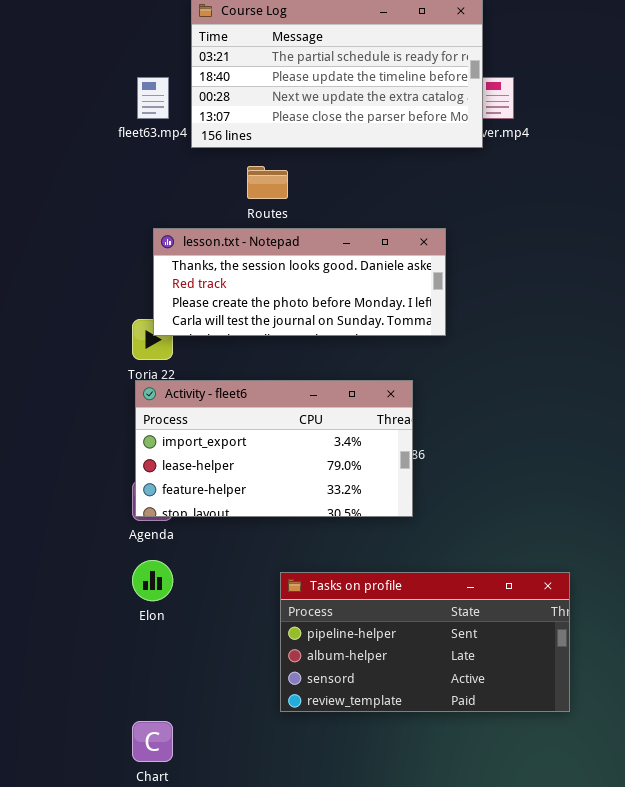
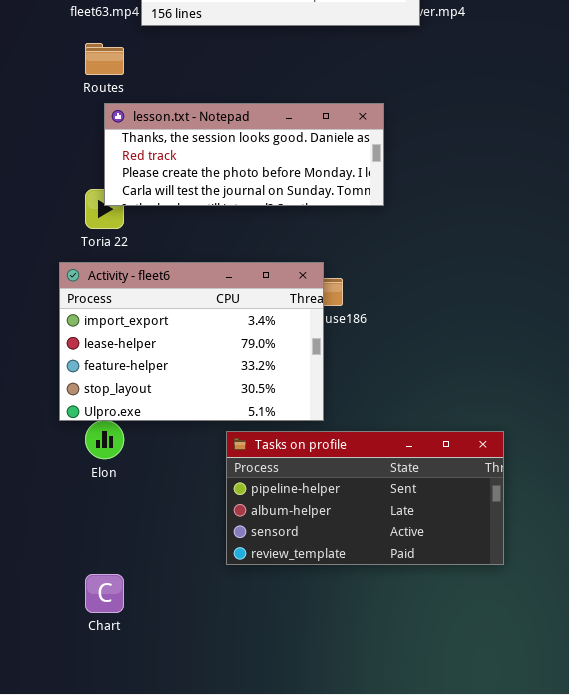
Routes: [247,166,288,199] -> [85,43,124,75], moved
Activity - fleet6: [135,380,413,517] -> [59,262,324,421], moved, resized

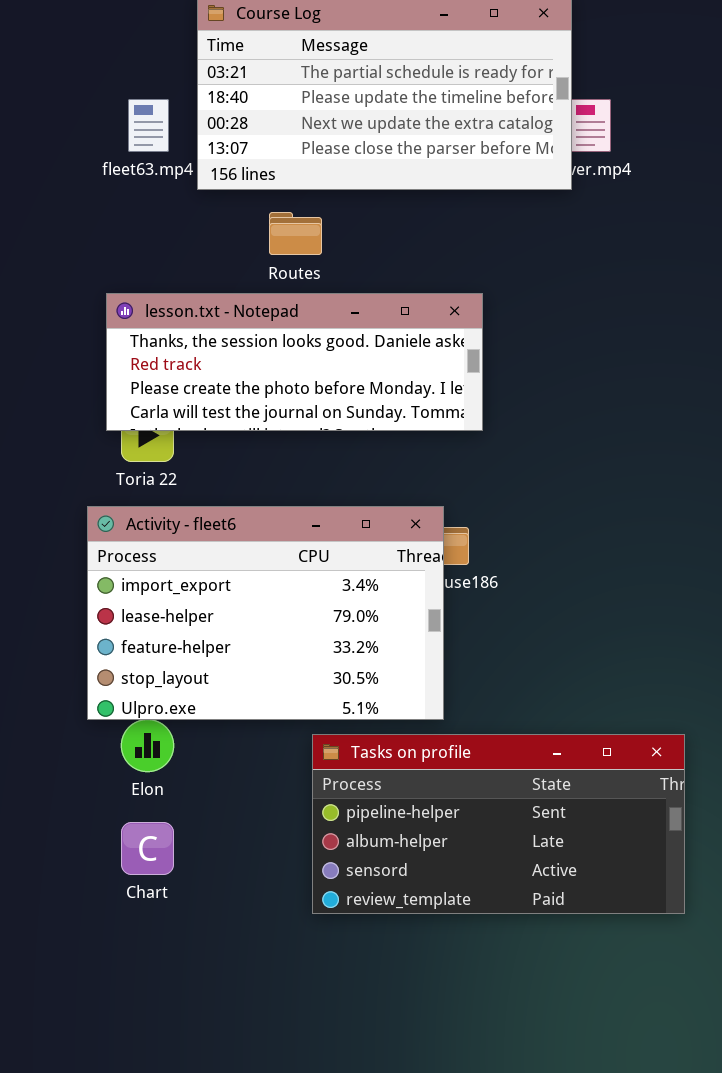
Routes: [85,43,124,75] -> [269,212,322,255], moved
lesson.txt - Notepad: [104,103,384,206] -> [106,293,483,431], moved
Chart: [85,574,124,613] -> [121,822,174,875], moved

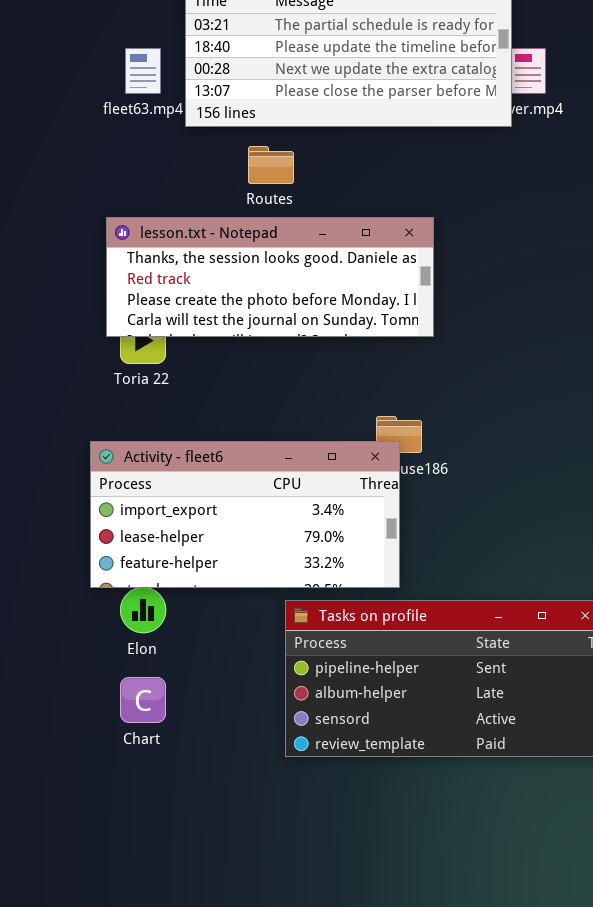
Activity - fleet6: [87,506,444,720] -> [90,441,400,588], resized

